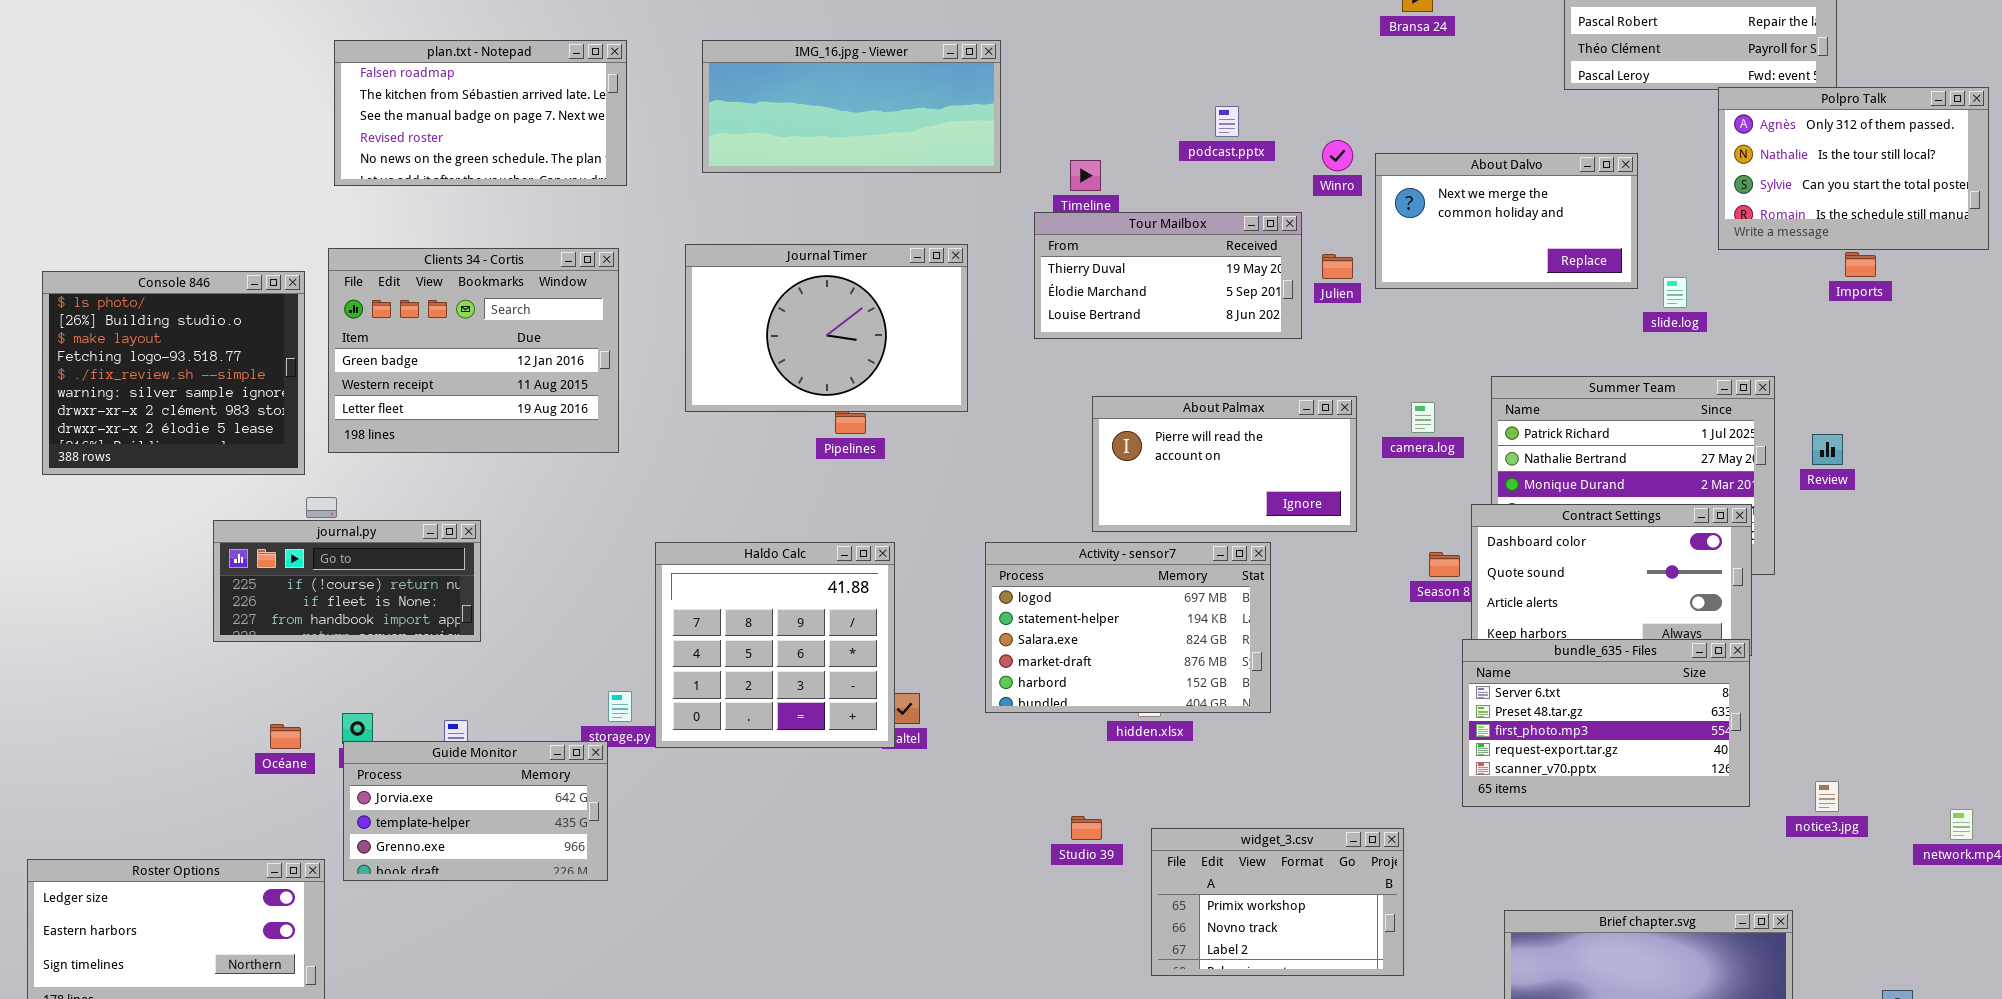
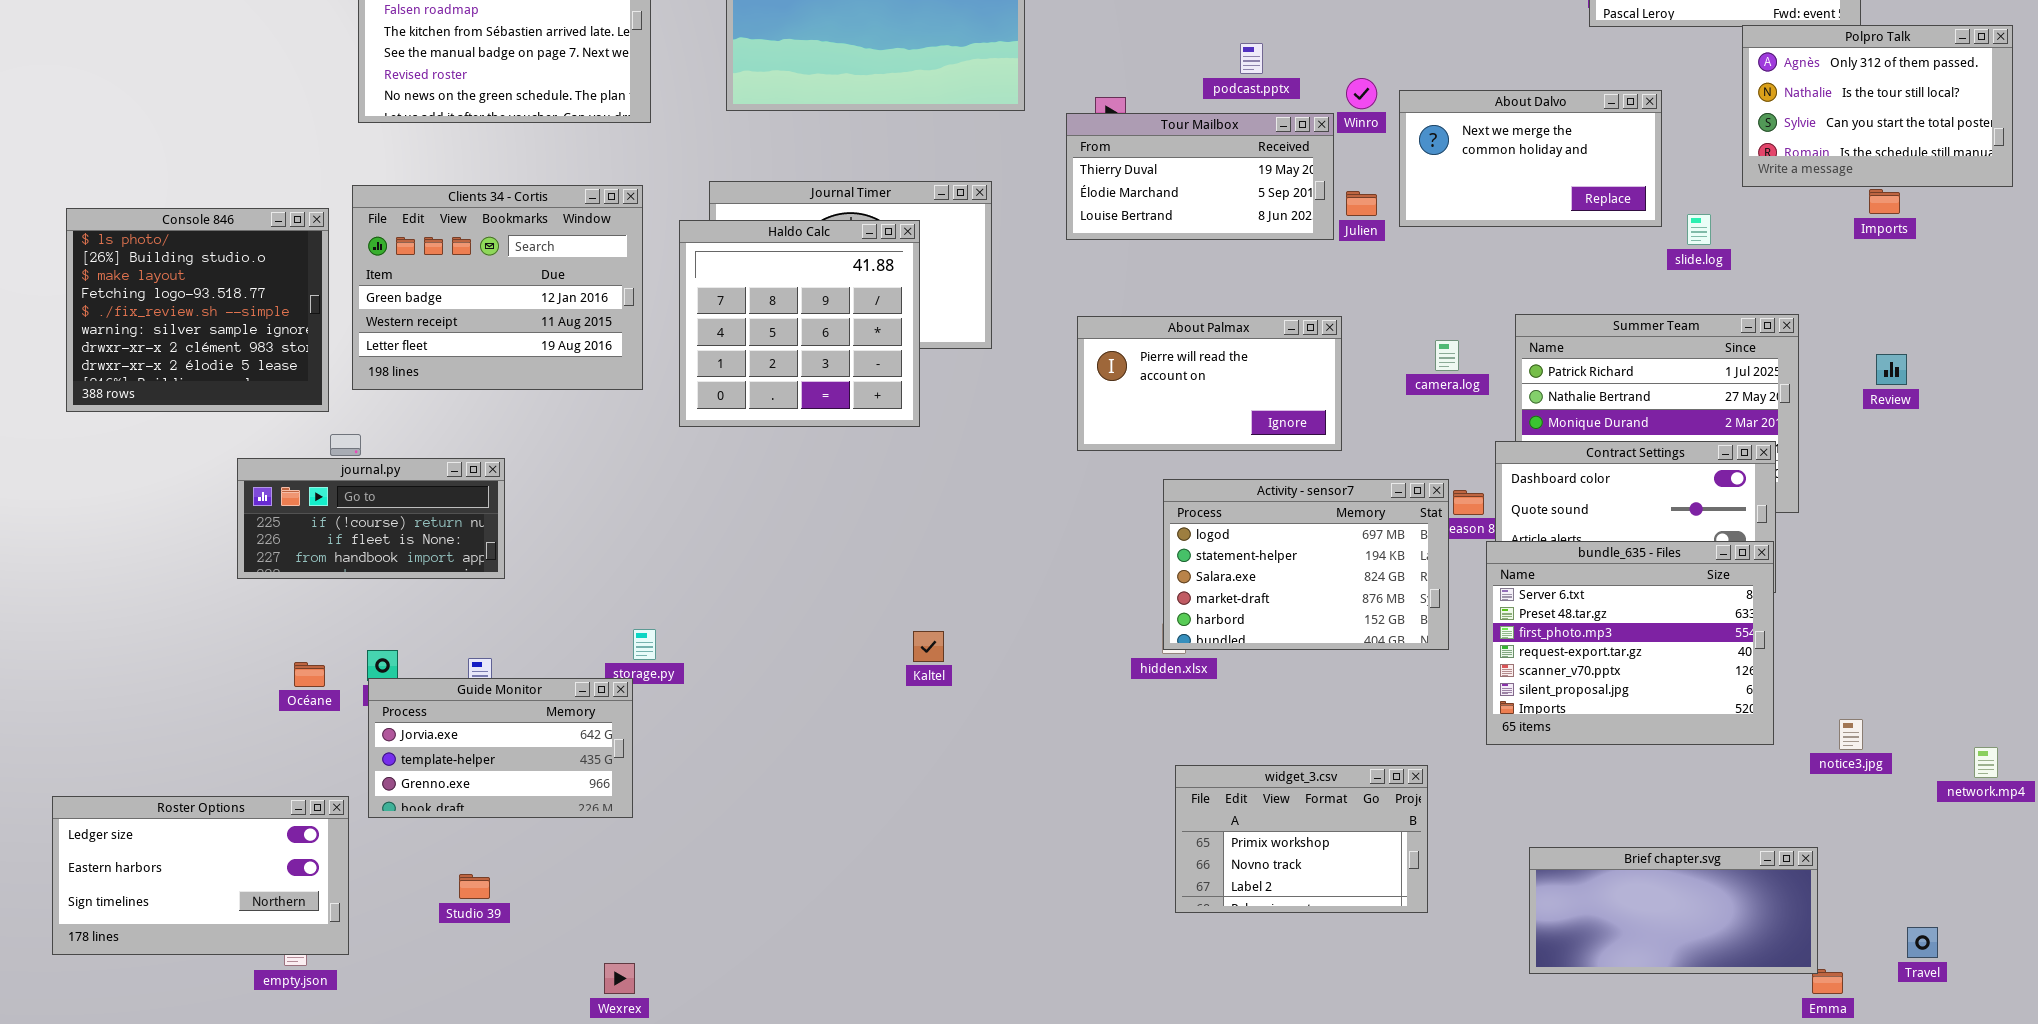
Tour Mailbox: [1034,212,1302,339] -> [1066,113,1334,240], moved
About Palmax: [1092,396,1357,532] -> [1077,316,1342,451], moved
Review: [1812,434,1843,465] -> [1876,354,1907,385], moved
Haldo Calc: [655,542,895,748] -> [679,220,920,427], moved
Activity - sensor7: [985,542,1271,713] -> [1163,479,1449,650], moved
bundle_635 - Files: [1462,639,1750,807] -> [1486,541,1774,745], resized
Studio 39: [1071,816,1102,840] -> [459,874,490,899], moved

